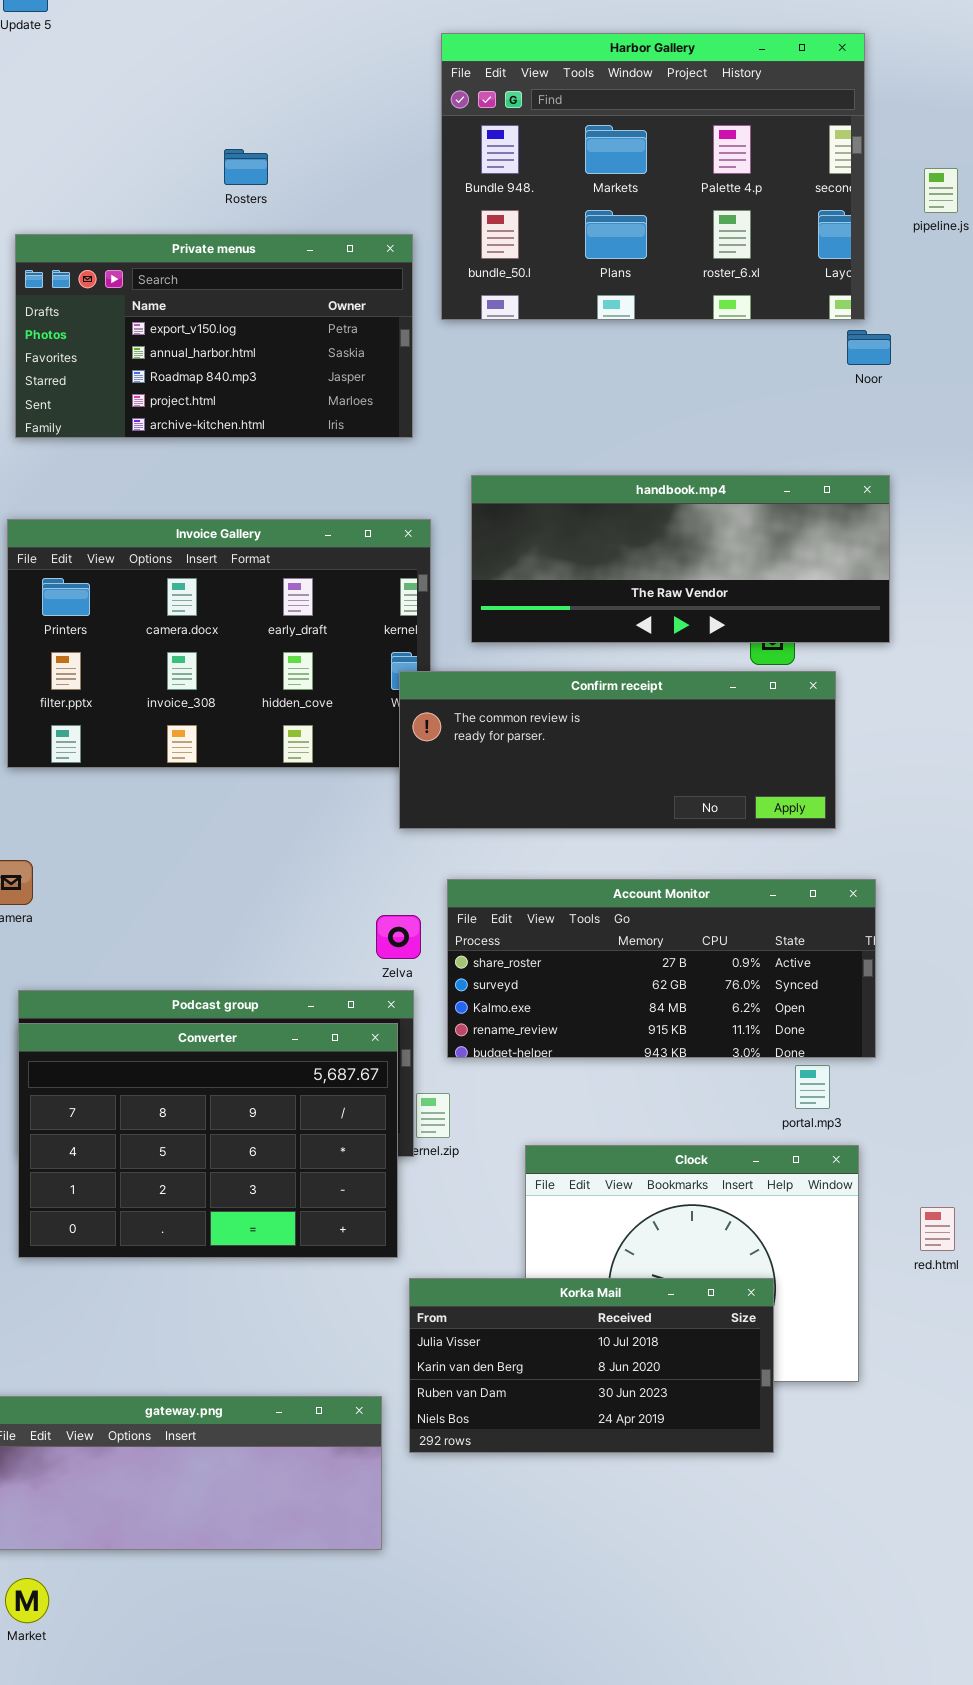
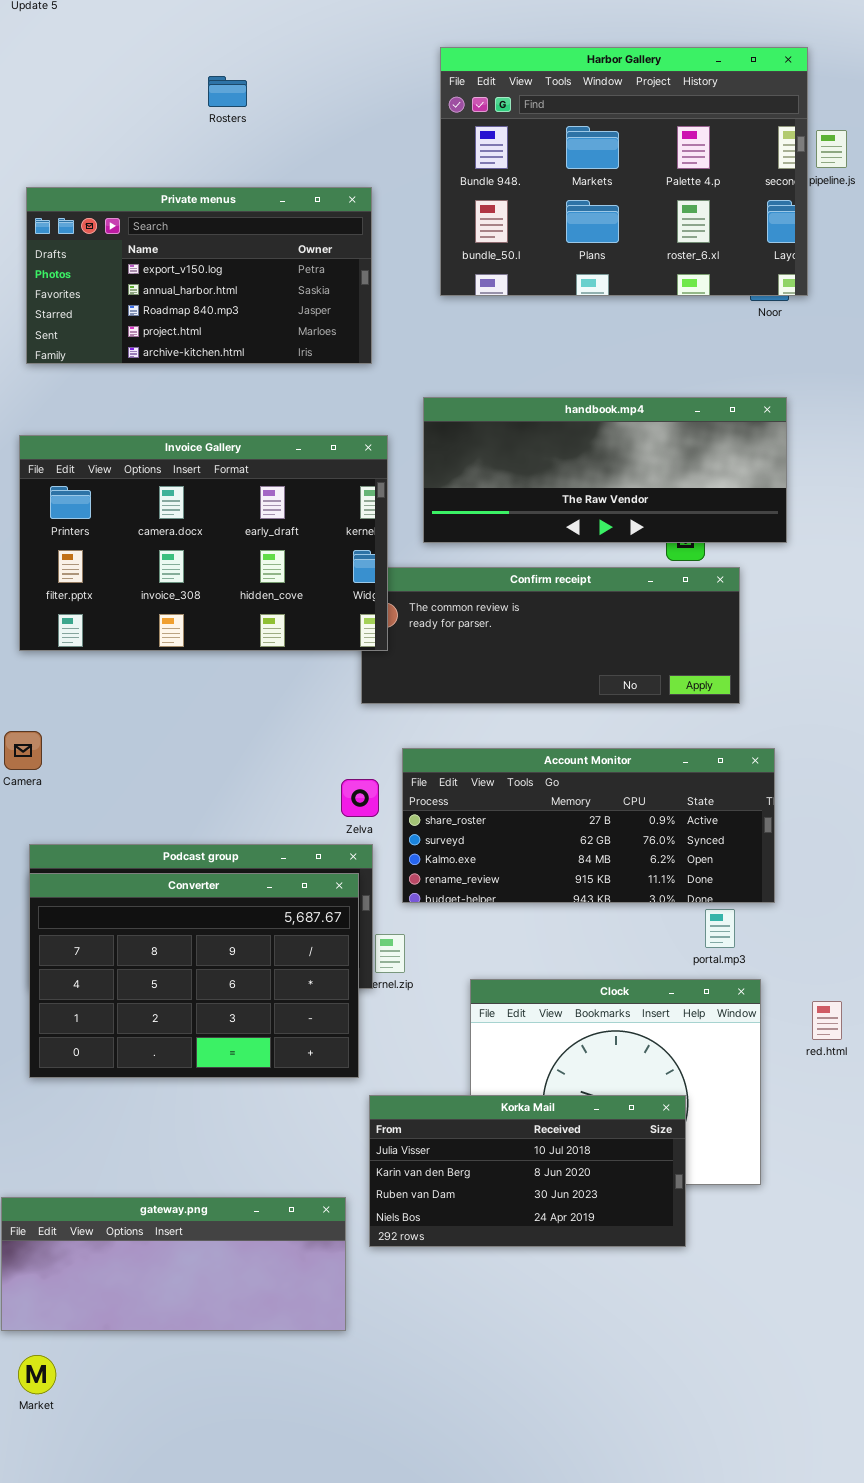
Harbor Gallery: [441,33,865,320] -> [440,47,808,296], moved
Rosters: [224,149,268,185] -> [208,76,247,107], moved
Invoice Gallery: [7,519,431,768] -> [19,435,388,651], raised
red.html: [920,1207,955,1251] -> [812,1001,842,1040], moved

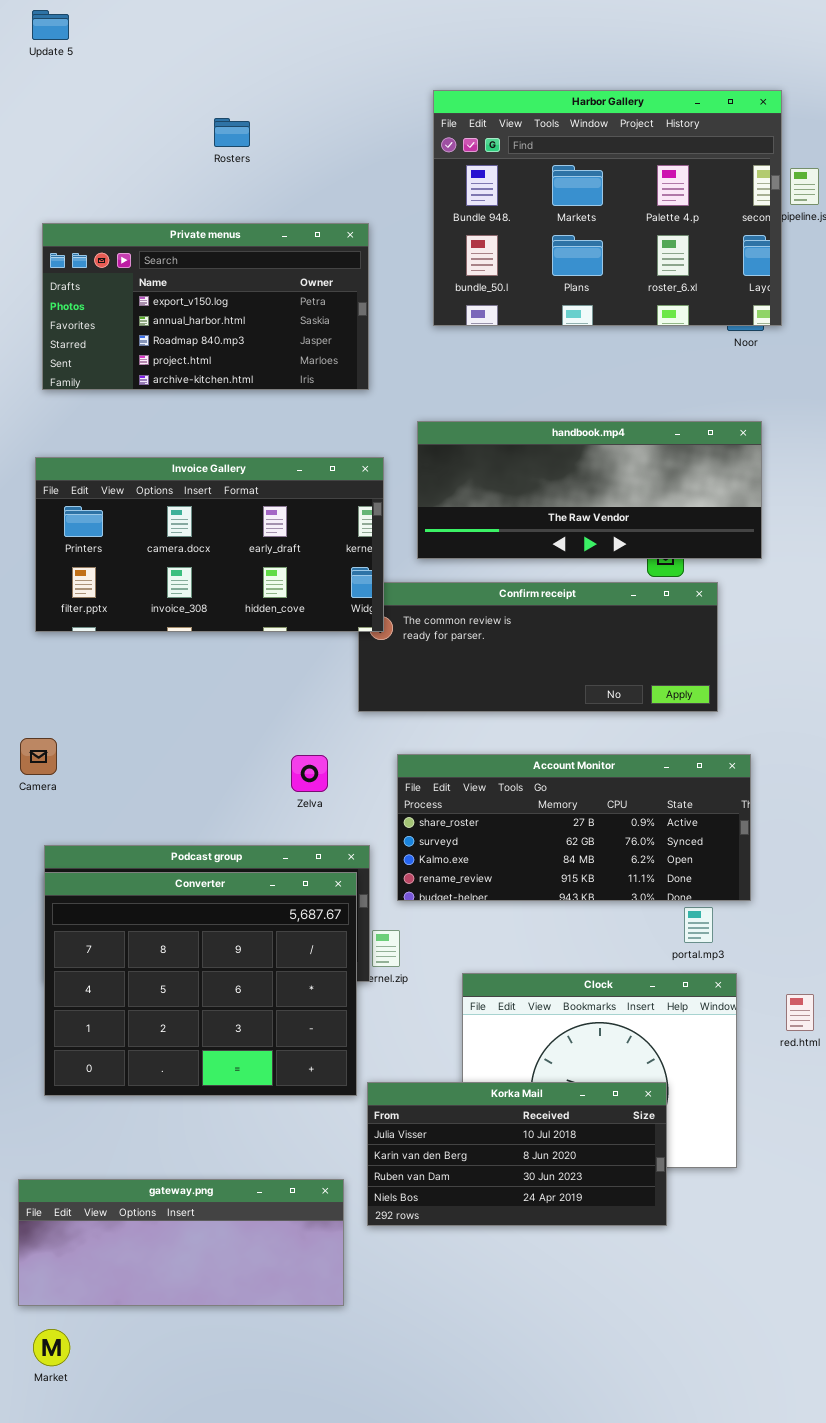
Invoice Gallery: [19,435,388,651] -> [35,457,384,632], resized
Zelva: [341,779,379,817] -> [291,755,328,792], moved
Converter: [29,873,359,1078] -> [44,872,357,1096], resized

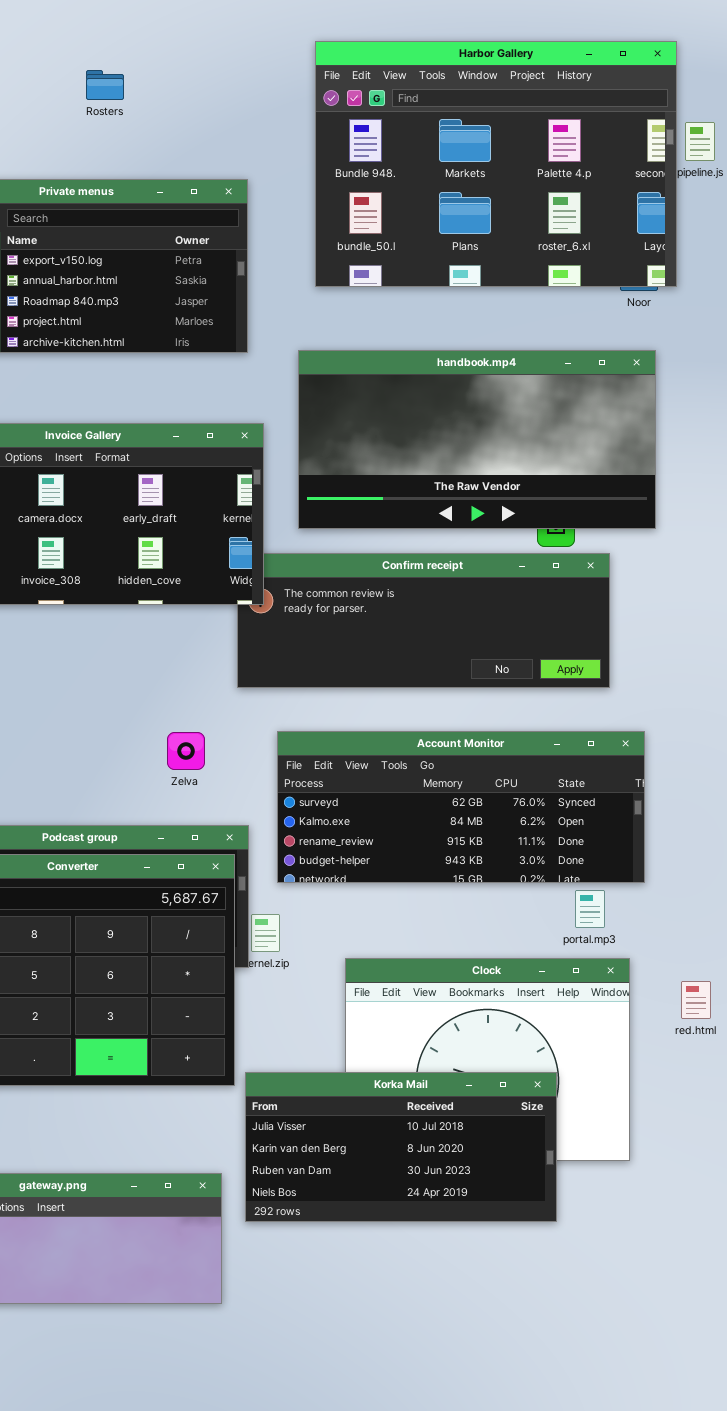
handbook.mp4: [417,421,762,559] -> [298,350,656,529], resized
Account Monitor: [397,754,751,901] -> [277,731,645,883], scrolled down 1 row

